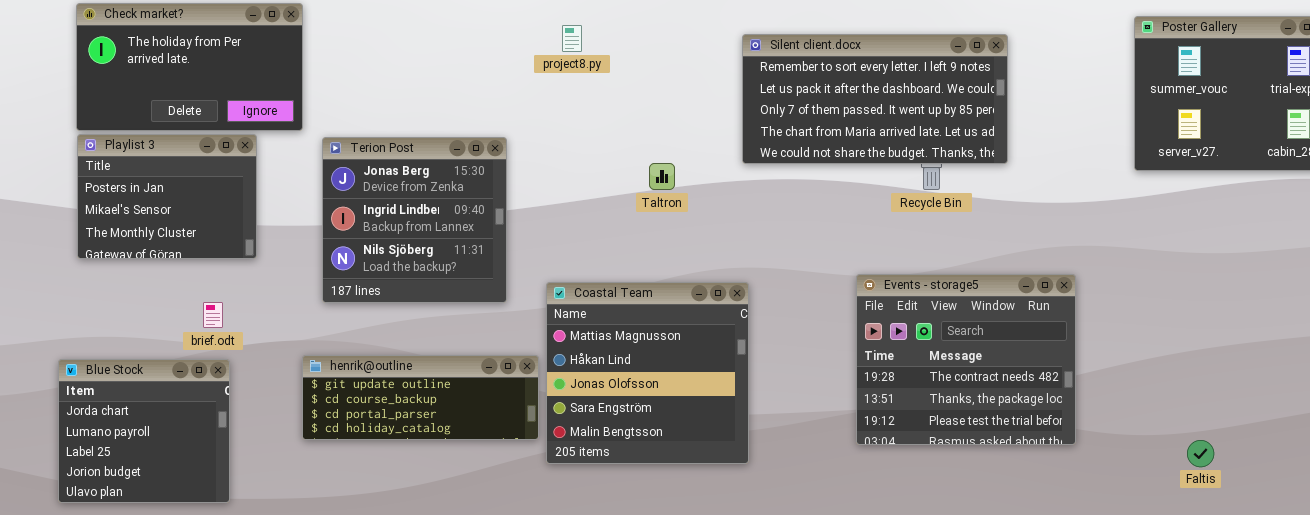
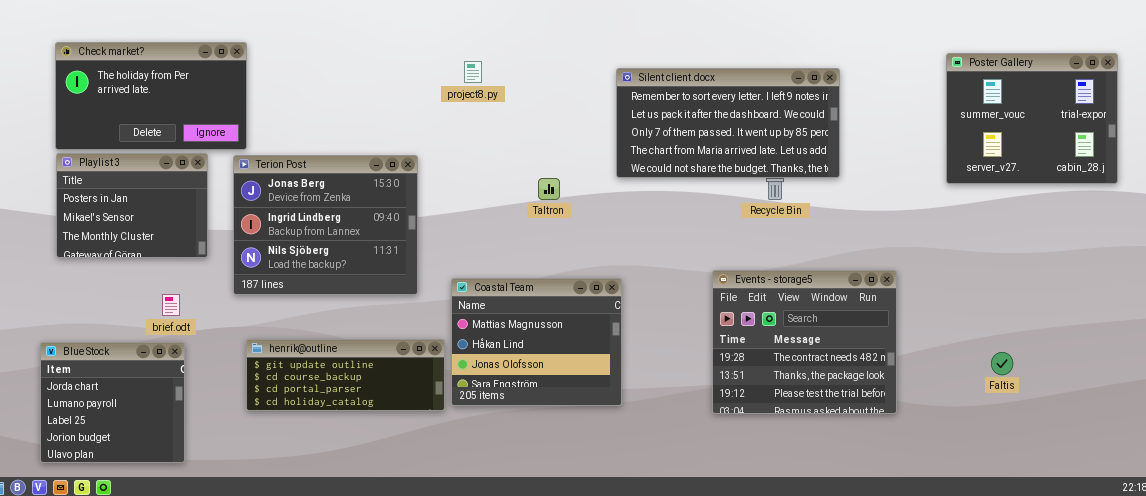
Terion Post: [322,137,507,303] -> [233,155,418,295], resized
Coastal Team: [546,282,749,464] -> [451,278,622,406], resized
Faltis: [1187,440,1214,467] -> [991,352,1013,375], moved

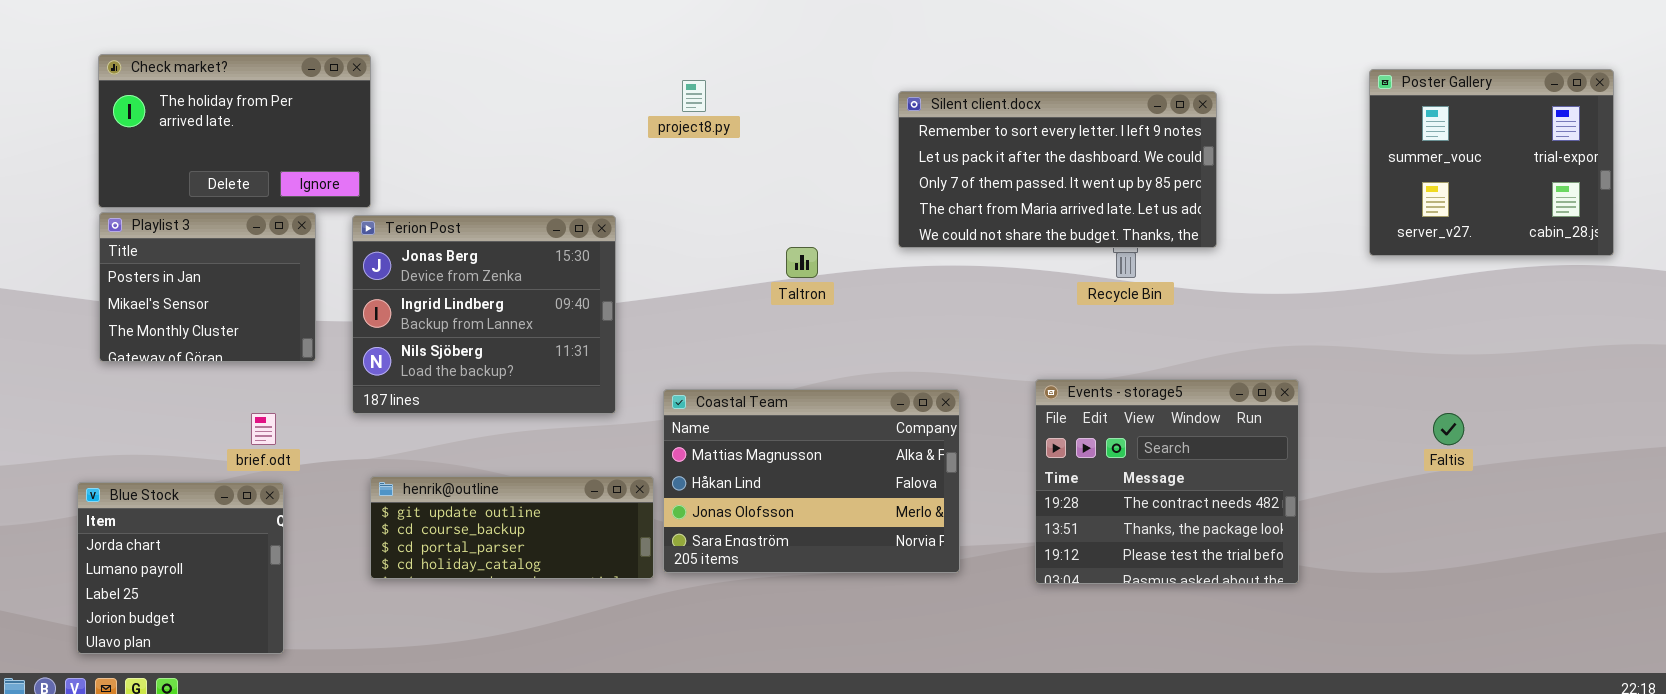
Coastal Team: [451,278,622,406] -> [663,389,960,573], resized
Faltis: [991,352,1013,375] -> [1433,413,1464,445], moved

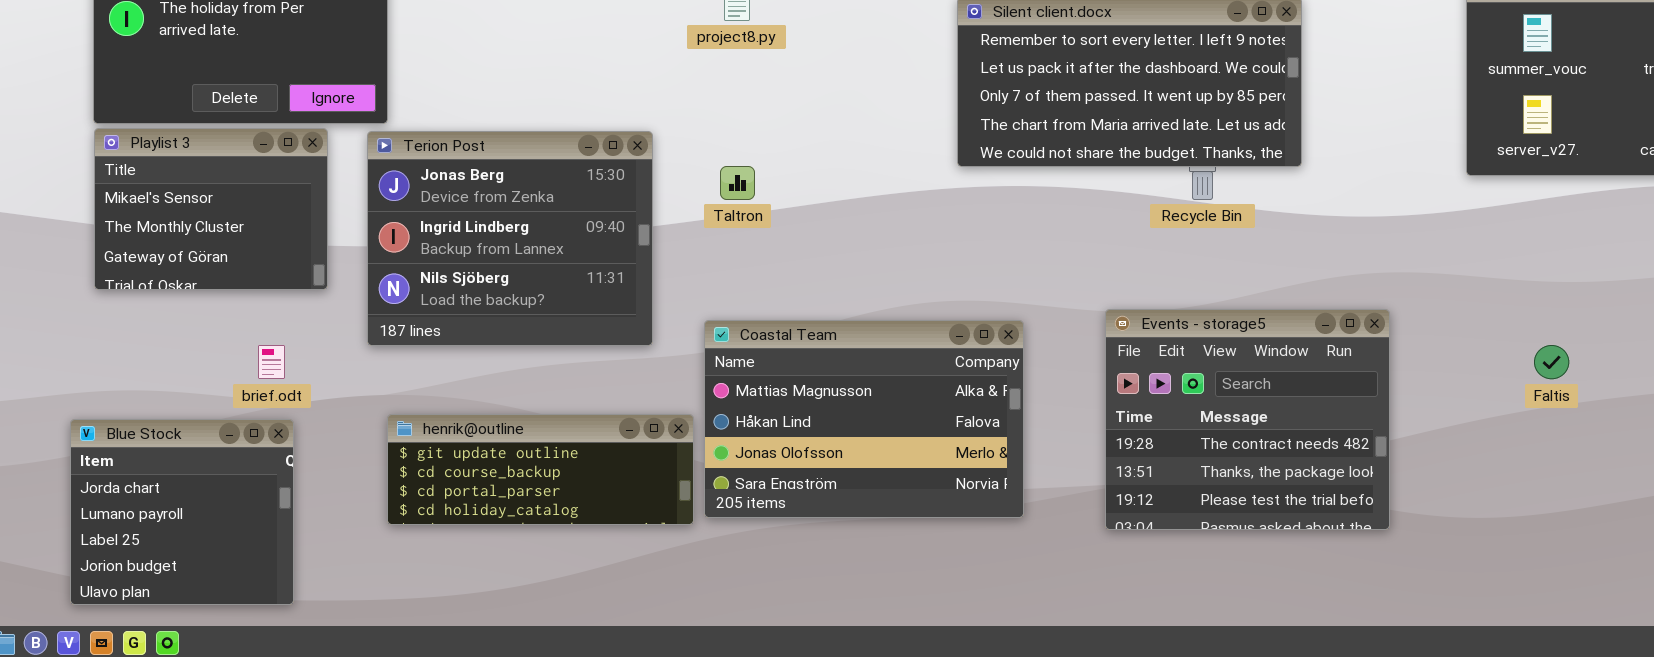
Playlist 3: [99,212,316,362] -> [94,128,328,290], scrolled down 1 row
Taltron: [786,247,818,278] -> [720,166,755,200], moved

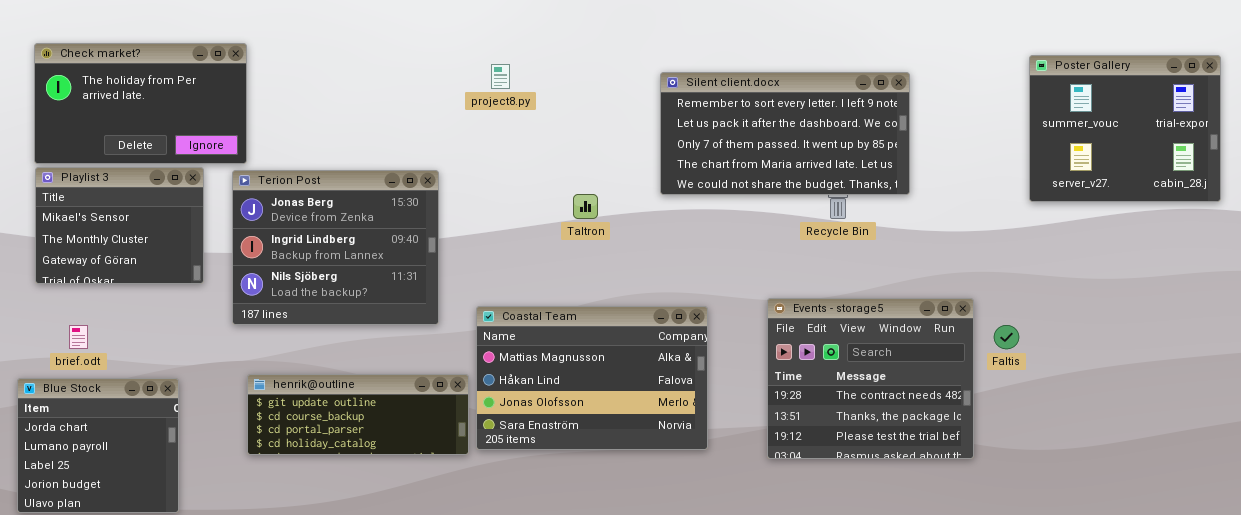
Taltron: [720,166,755,200] -> [573,194,598,219], moved
brief.odt: [258,345,285,379] -> [69,325,88,349], moved
Faltis: [1534,345,1569,379] -> [994,325,1019,349], moved

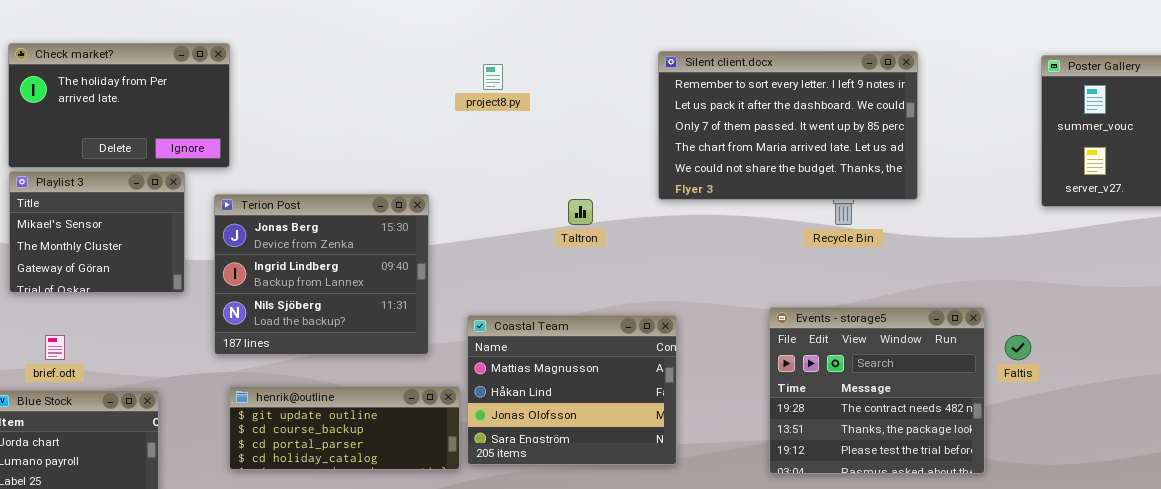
Silent client.docx: [660,72,910,195] -> [658,51,918,200], resized
Terion Post: [232,170,439,325] -> [214,194,429,355], moved
Coastal Team: [476,306,708,450] -> [467,315,677,465], resized

